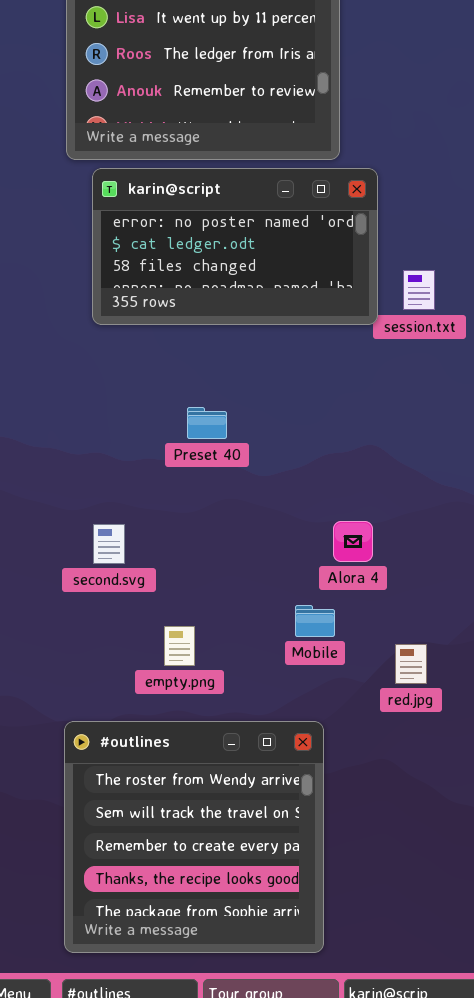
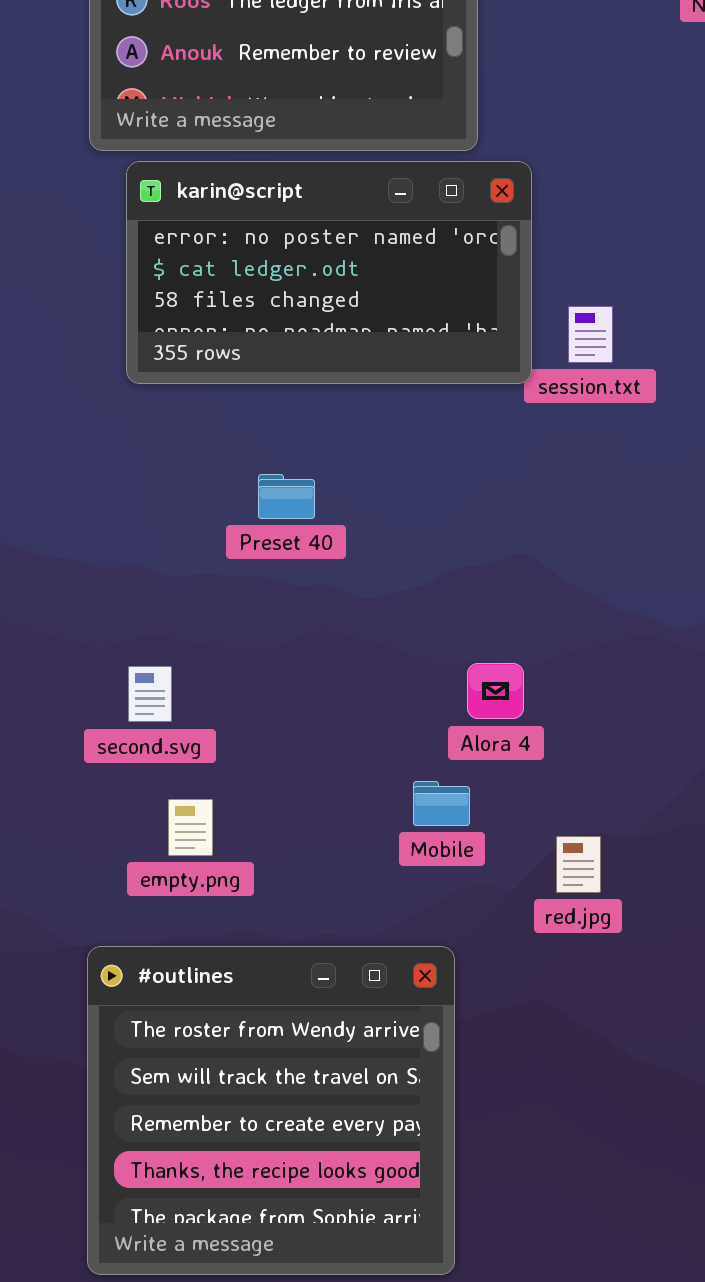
Preset 40: [187,407,227,439] -> [258,474,315,519], moved
empty.png: [164,626,195,666] -> [168,799,213,856], moved

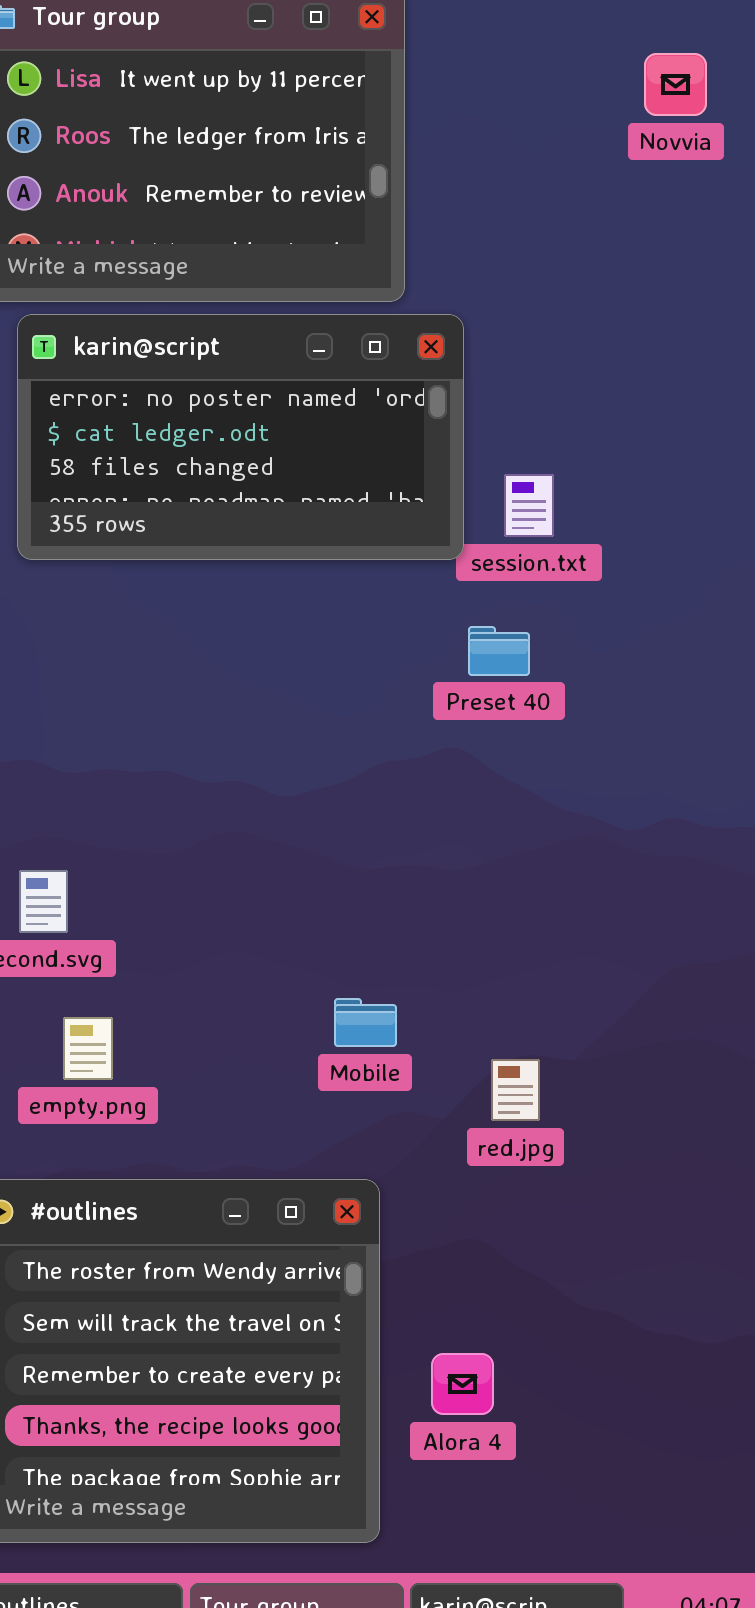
Preset 40: [258,474,315,519] -> [468,626,530,676], moved
Alora 4: [467,663,524,719] -> [431,1353,494,1415], moved

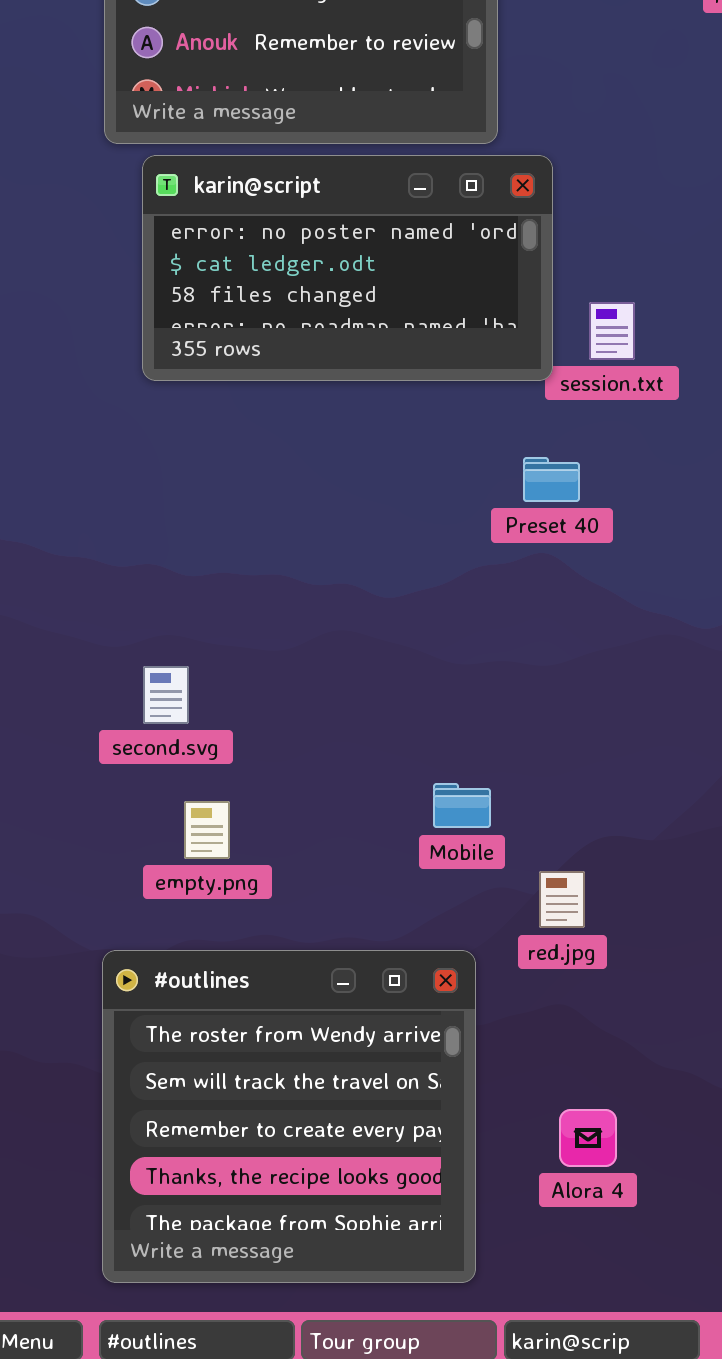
Preset 40: [468,626,530,676] -> [523,457,580,502], moved
red.jpg: [491,1059,540,1121] -> [539,871,585,928], moved
Alora 4: [431,1353,494,1415] -> [559,1109,617,1167], moved

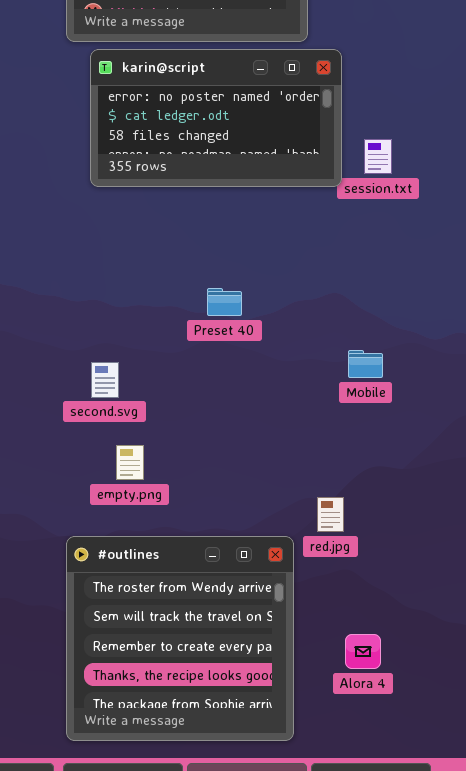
Preset 40: [523,457,580,502] -> [207,288,242,316], moved
Mobile: [433,783,491,828] -> [348,350,383,378], moved
red.jpg: [539,871,585,928] -> [317,497,344,532], moved

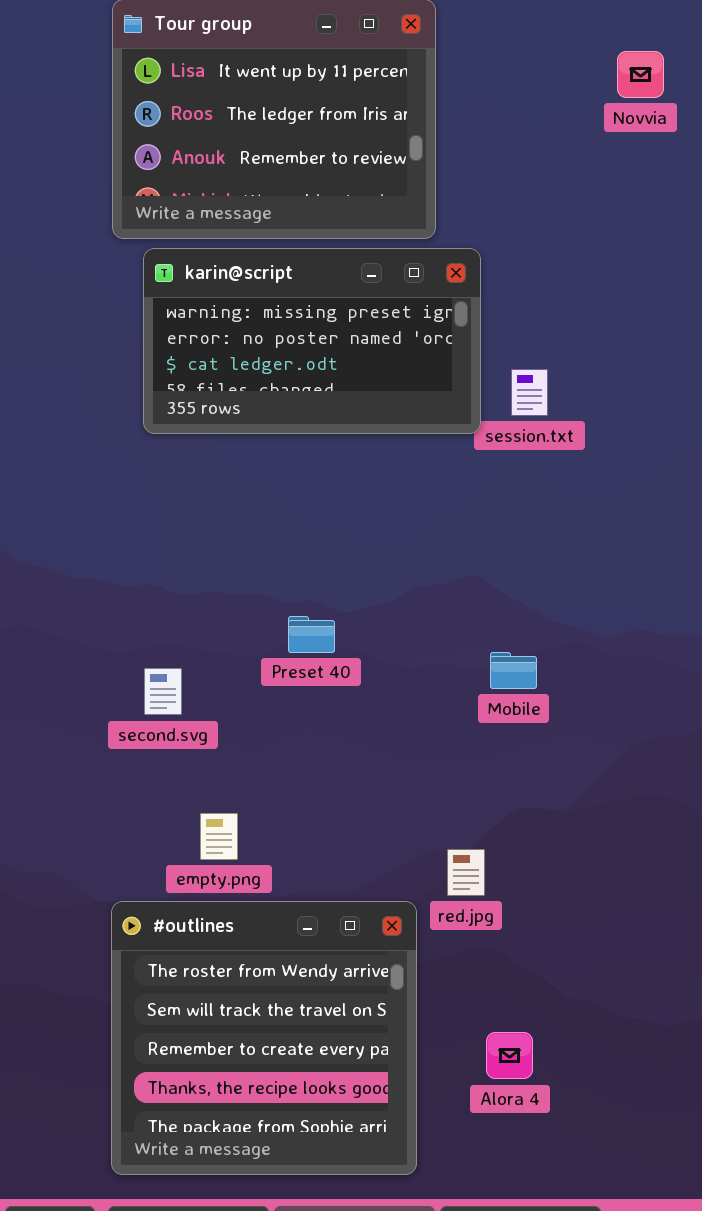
karin@script: [90,49,342,187] -> [143,248,481,434], scrolled up 1 row
Preset 40: [207,288,242,316] -> [288,616,335,653], moved
empty.png: [116,445,144,480] -> [200,813,238,860], moved

